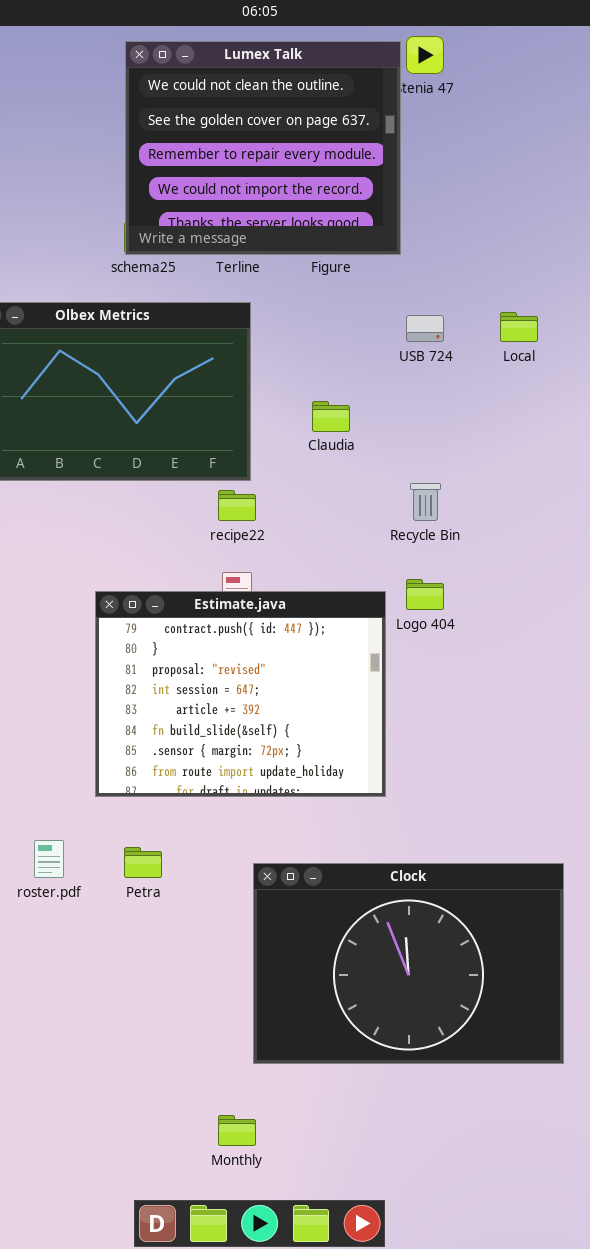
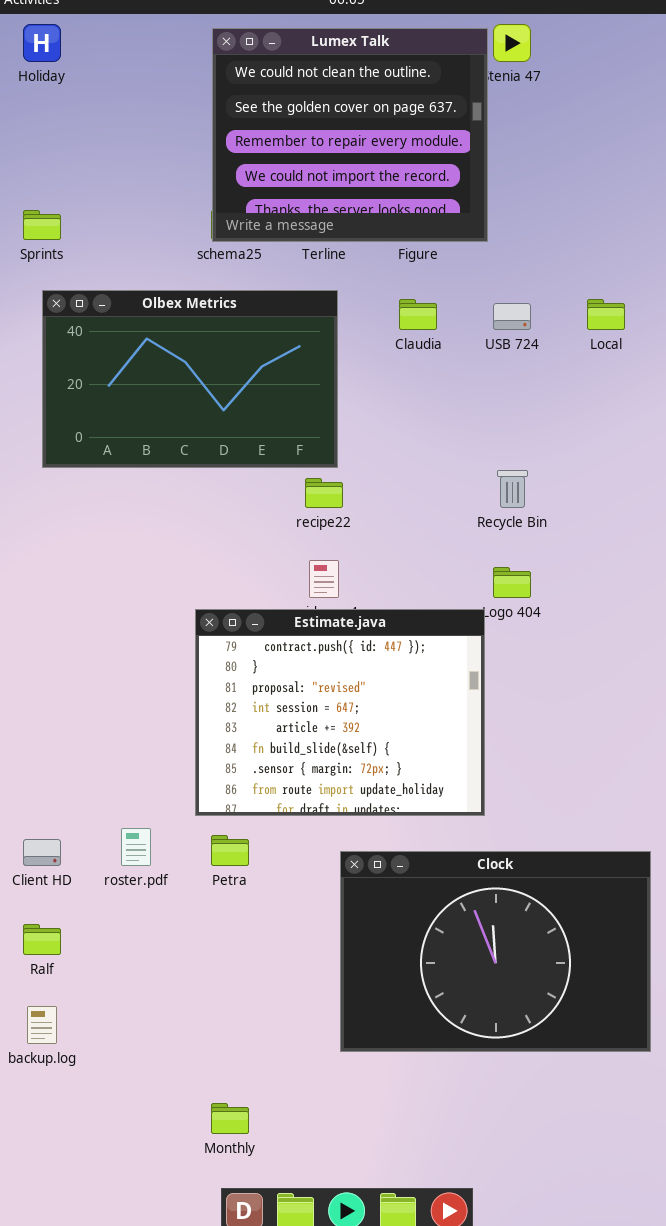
Claudia: [312,401,350,432] -> [399,299,437,330], moved
Estimate.java: [95,591,386,797] -> [195,609,485,816], moved
Monthly: [218,1115,256,1146] -> [211,1103,249,1134], moved

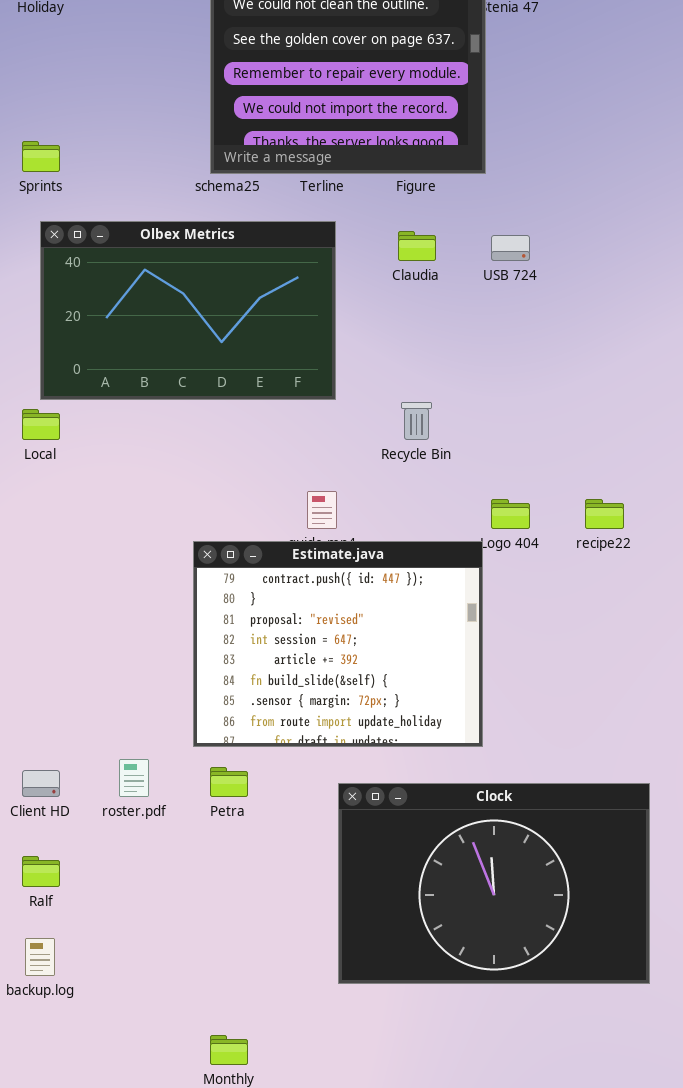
Local: [587,299,625,330] -> [22,409,60,440], moved
Recycle Bin: [497,470,528,508] -> [401,402,432,440], moved
recipe22: [305,478,343,508] -> [585,499,624,529], moved

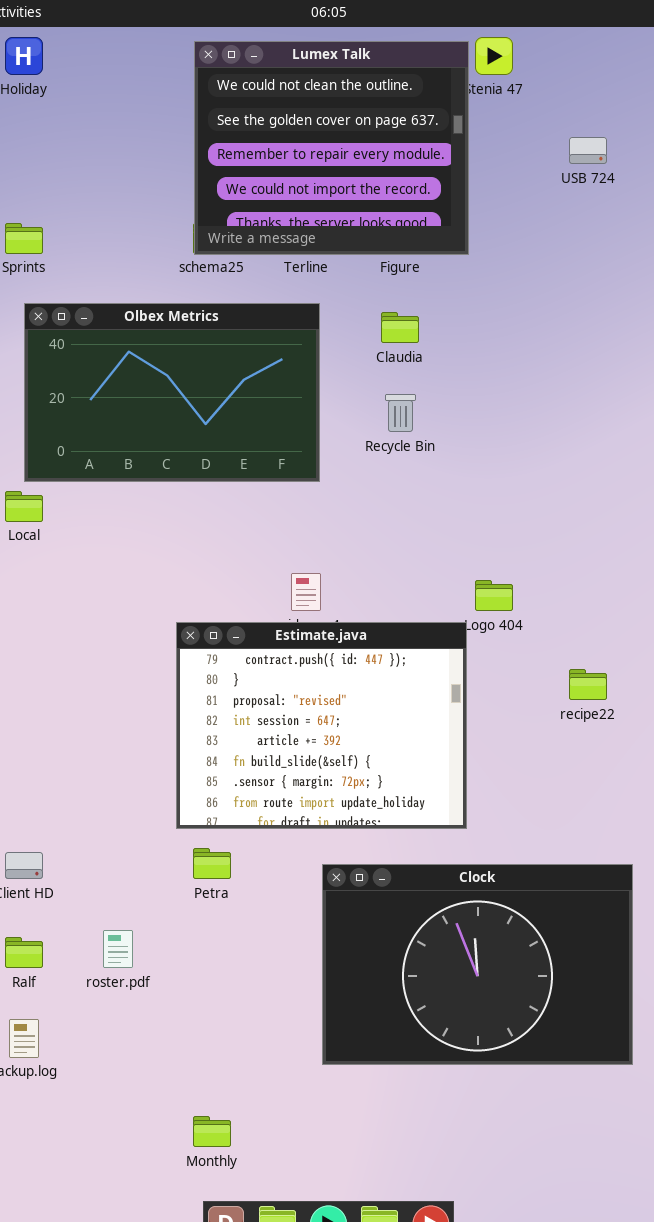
USB 724: [491,235,530,261] -> [569,137,607,164], moved
Recycle Bin: [401,402,432,440] -> [385,394,416,432], moved
recipe22: [585,499,624,529] -> [569,669,607,700], moved
roster.pdf: [119,759,149,797] -> [103,930,133,968], moved

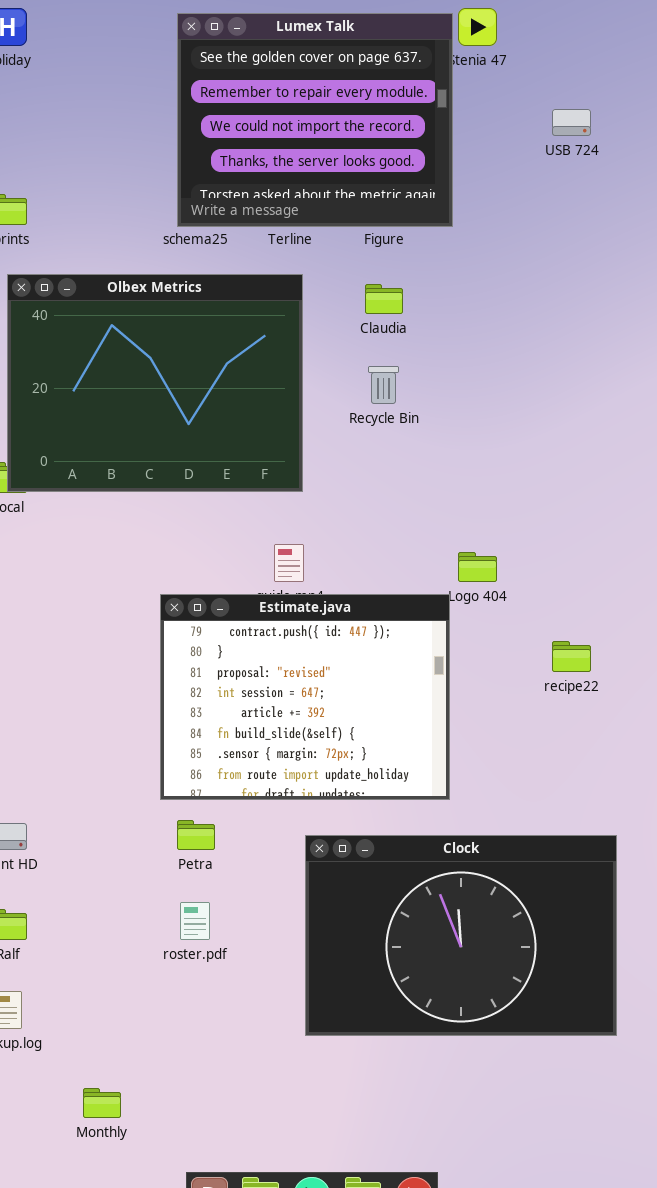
Lumex Talk: [194,41,469,255] -> [177,13,453,227], scrolled down 1 row
Olbex Metrics: [24,303,320,482] -> [7,274,303,492], resized
roster.pdf: [103,930,133,968] -> [180,902,210,940], moved
Monthly: [193,1116,231,1147] -> [83,1088,121,1118], moved

